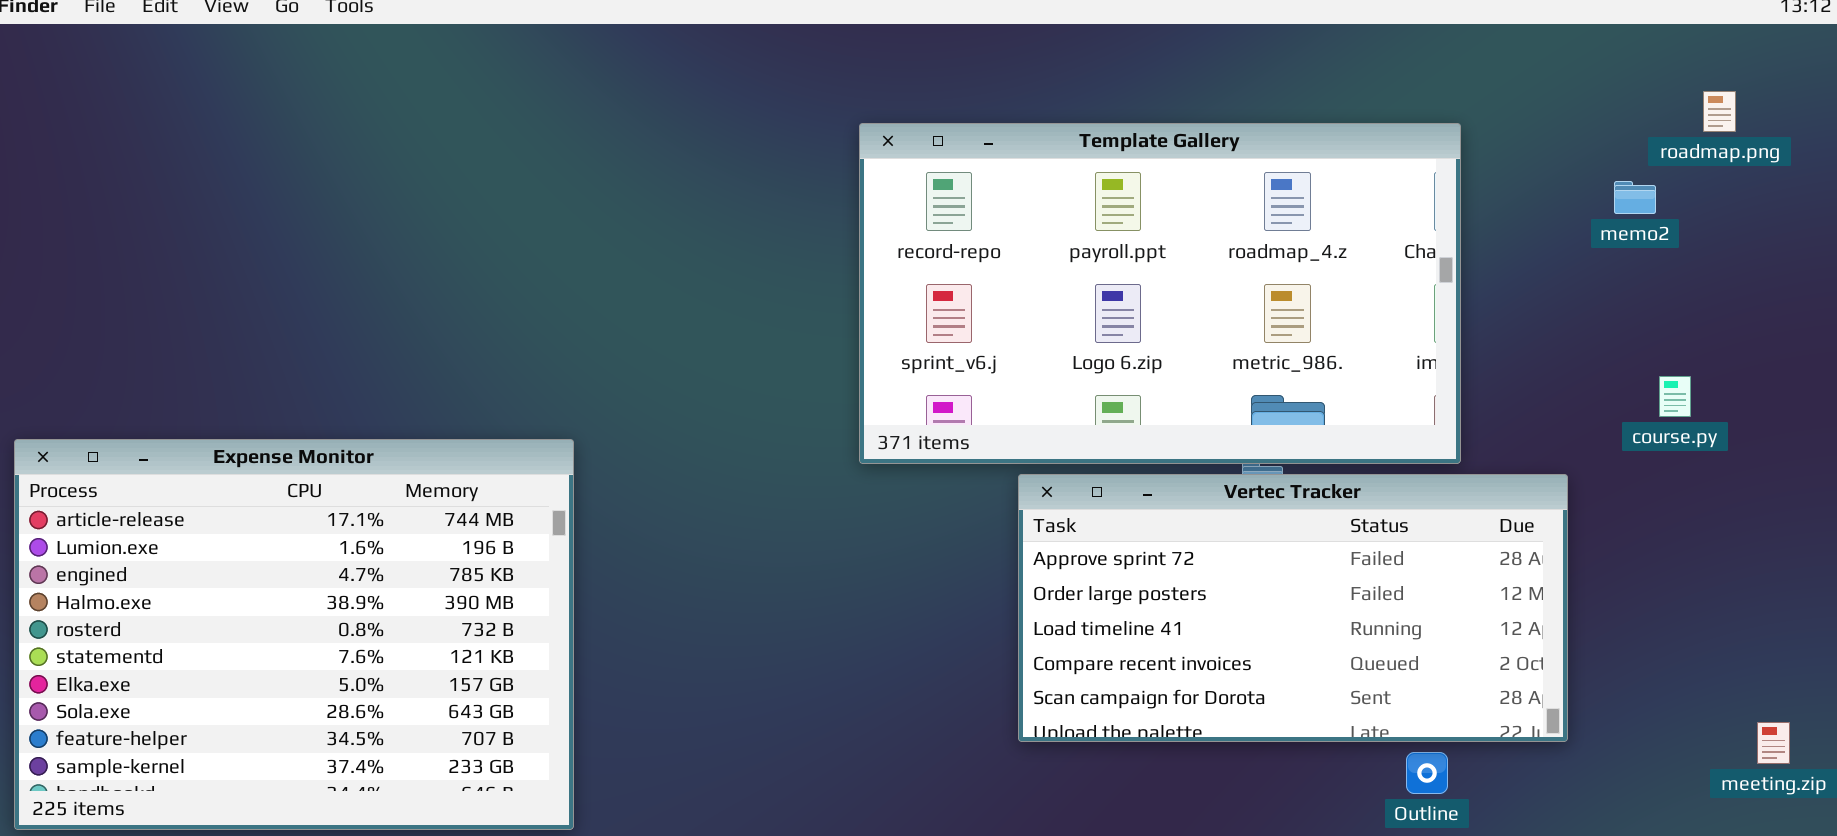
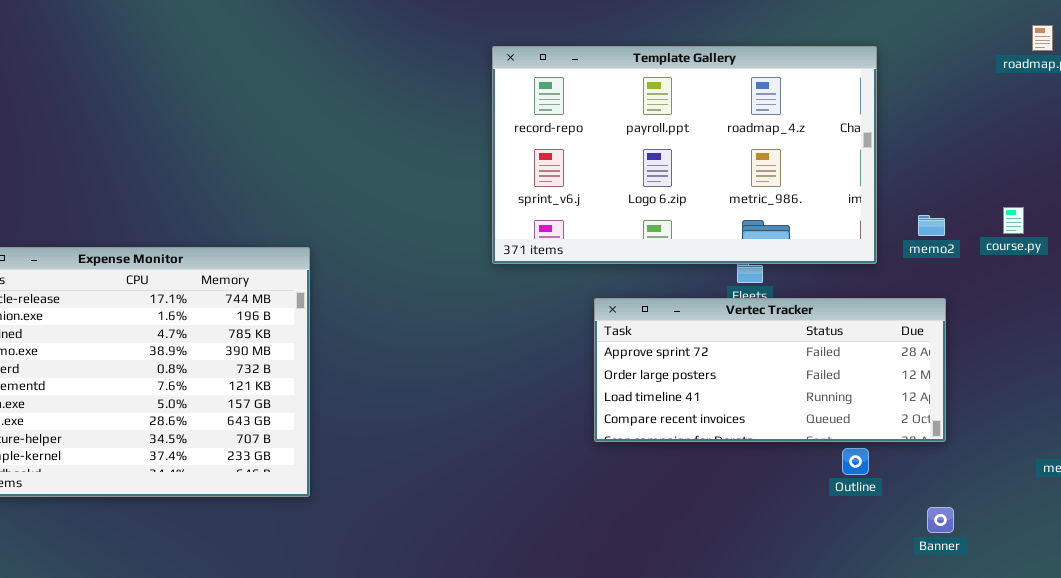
memo2: [1614,181,1656,214] -> [918,215,945,236], moved
Vertec Tracker: [1018,474,1568,742] -> [594,298,946,442], resized

